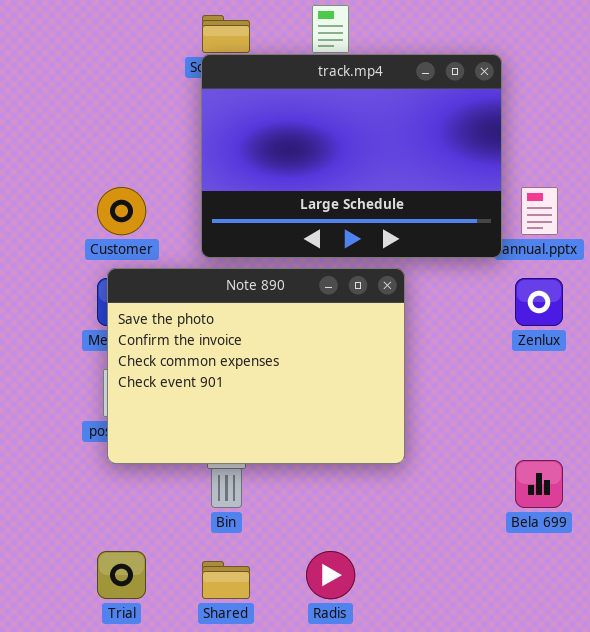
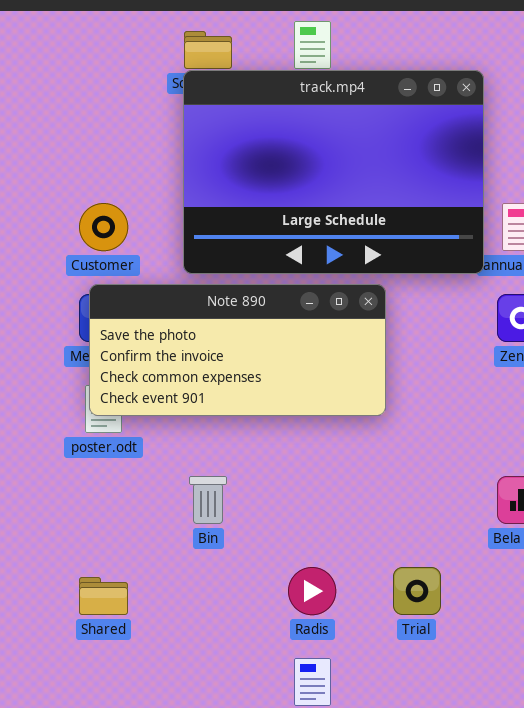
Note 890: [107,268,405,464] -> [89,284,386,416], resized
Trial: [97,551,146,599] -> [393,567,441,615], moved
Shared: [202,561,250,599] -> [79,577,128,615], moved

